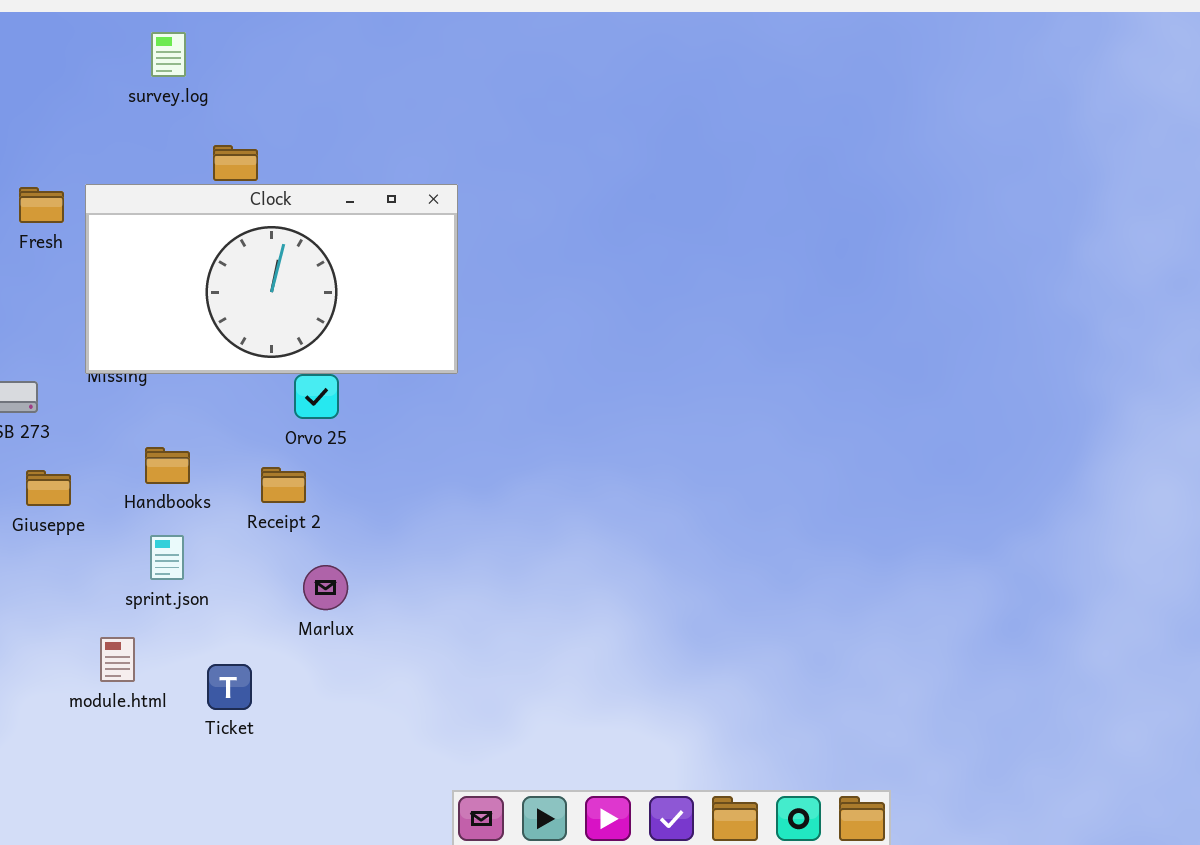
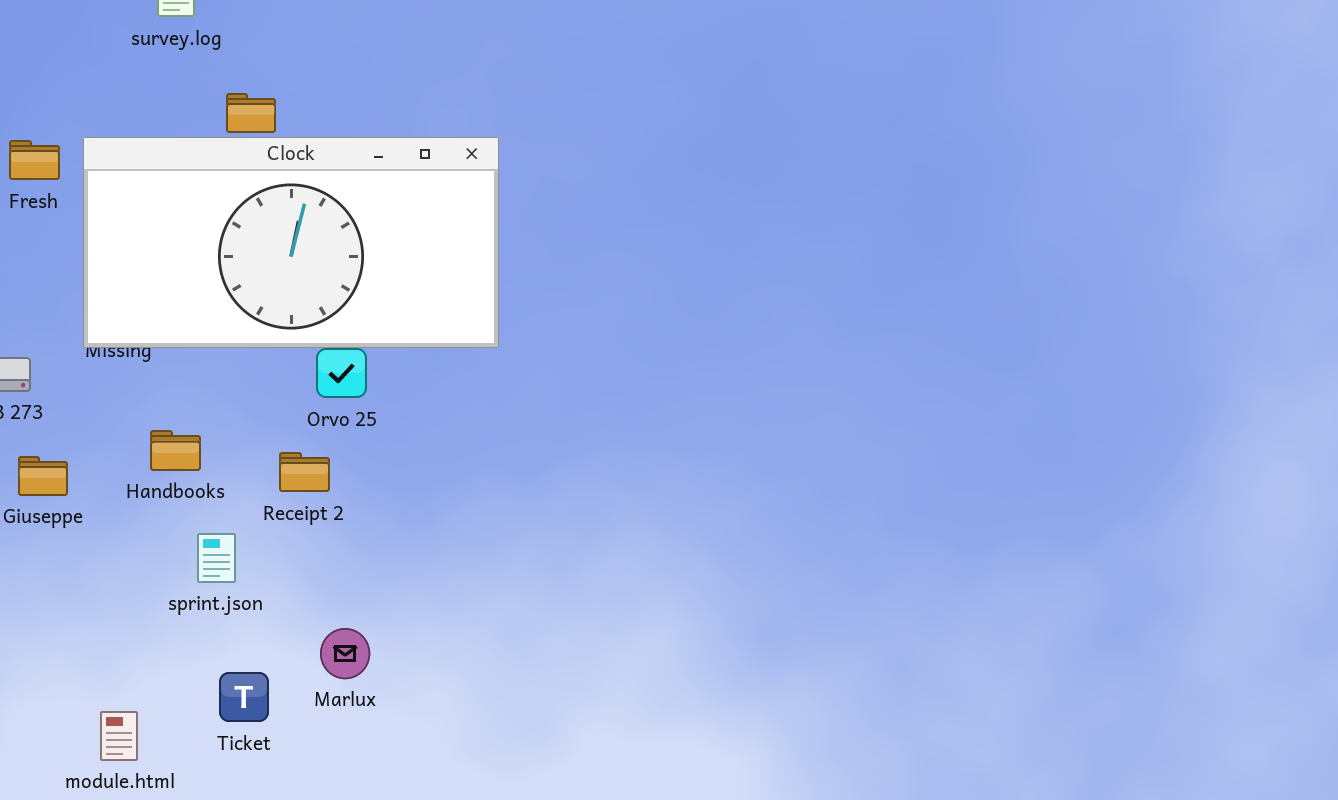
sprint.json: [150,535,184,580] -> [197,533,236,583], moved
Marlux: [303,565,348,610] -> [320,628,370,679], moved
module.html: [100,637,135,682] -> [100,711,138,761], moved

